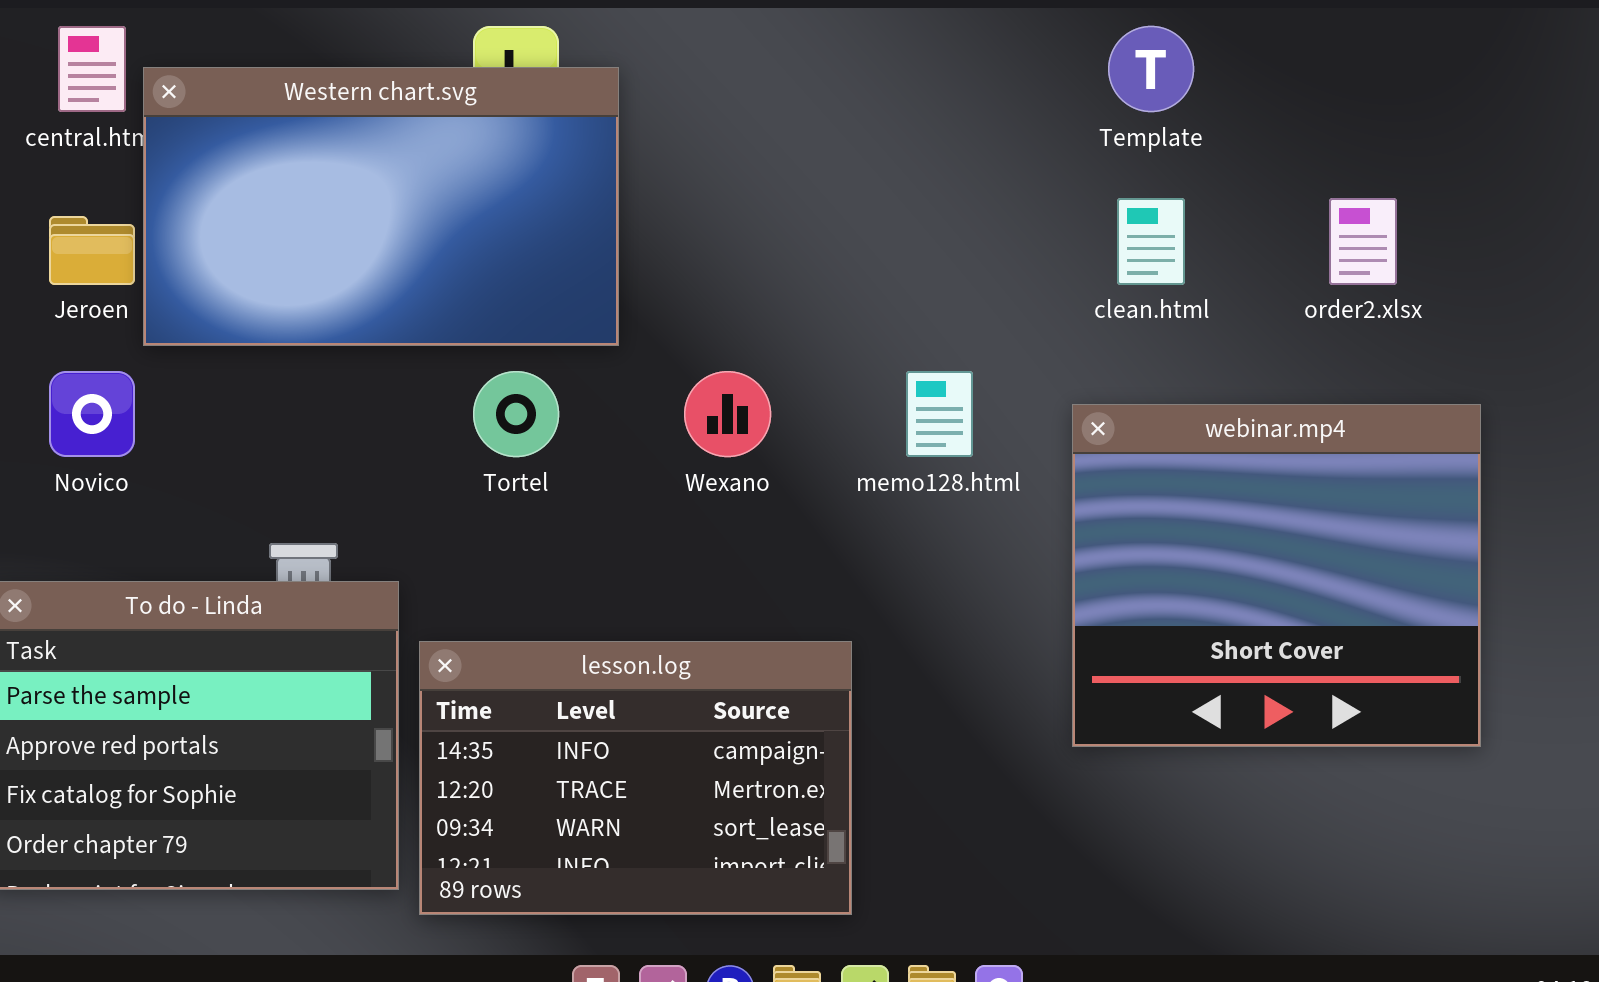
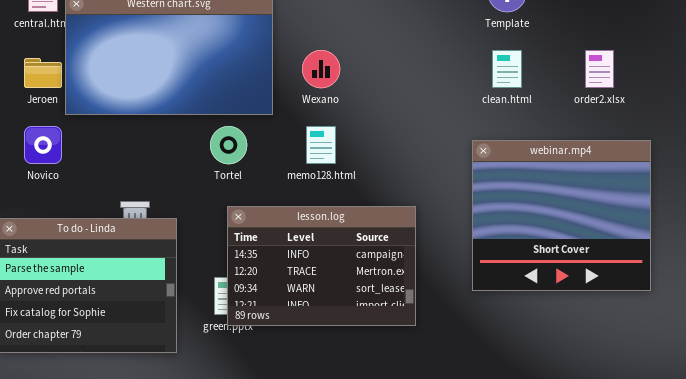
Wexano: [684,371,771,457] -> [302,50,340,88], moved
memo128.html: [906,371,973,457] -> [306,126,336,164], moved
lesson.log: [419,641,852,915] -> [227,206,416,326], moved

